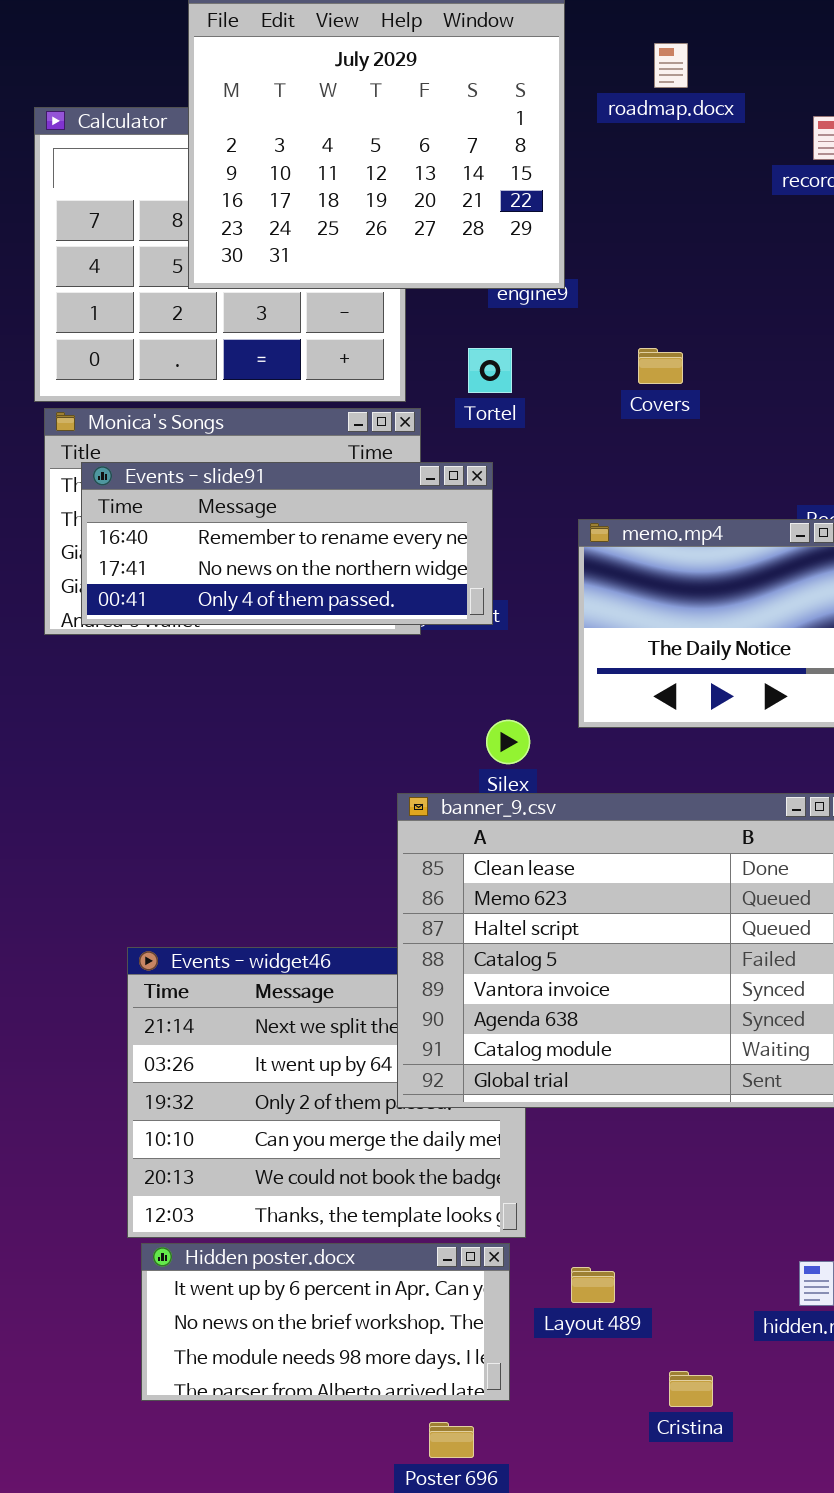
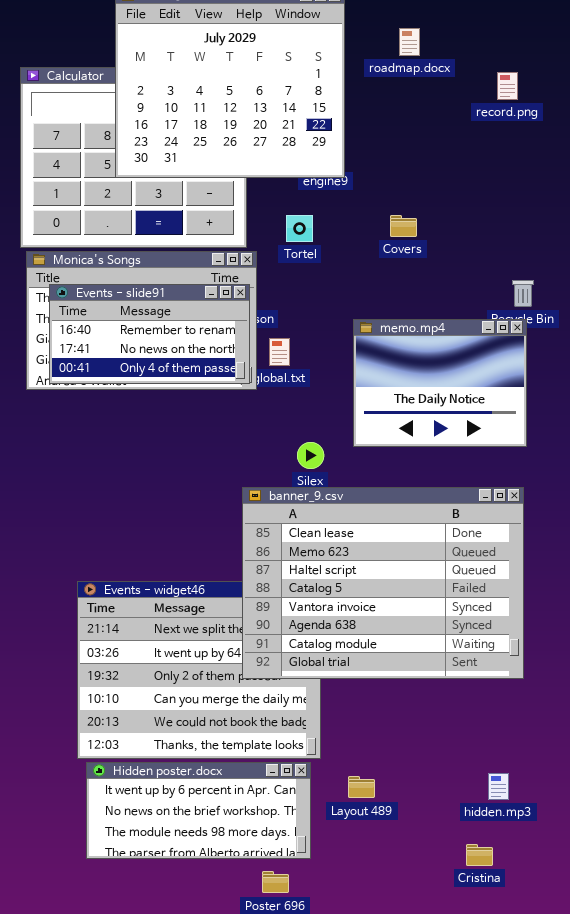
Events - slide91: [81,462,493,625] -> [49,284,250,384], resized
Cristina: [669,1371,713,1407] -> [466,844,493,866], moved

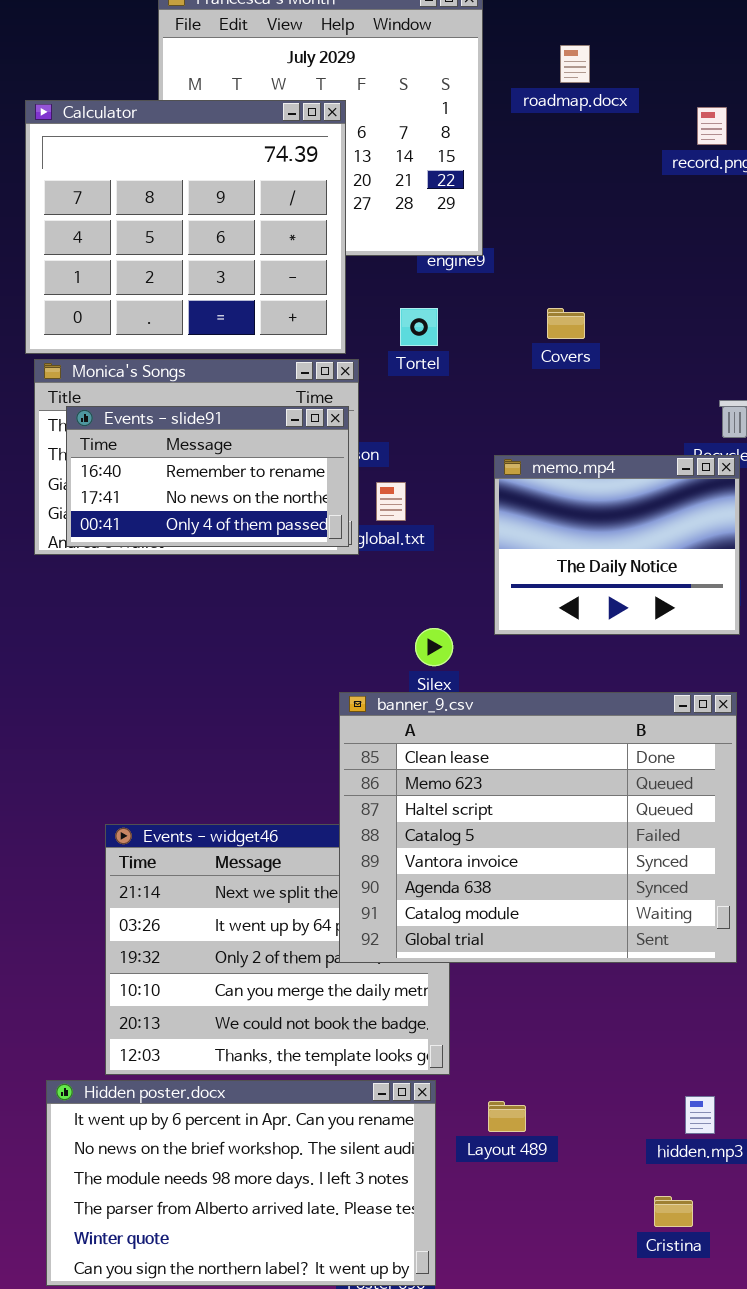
Calculator: [20,67,247,248] -> [25,100,346,354], raised
Hidden poster.docx: [86,762,311,859] -> [46,1080,436,1286], resized

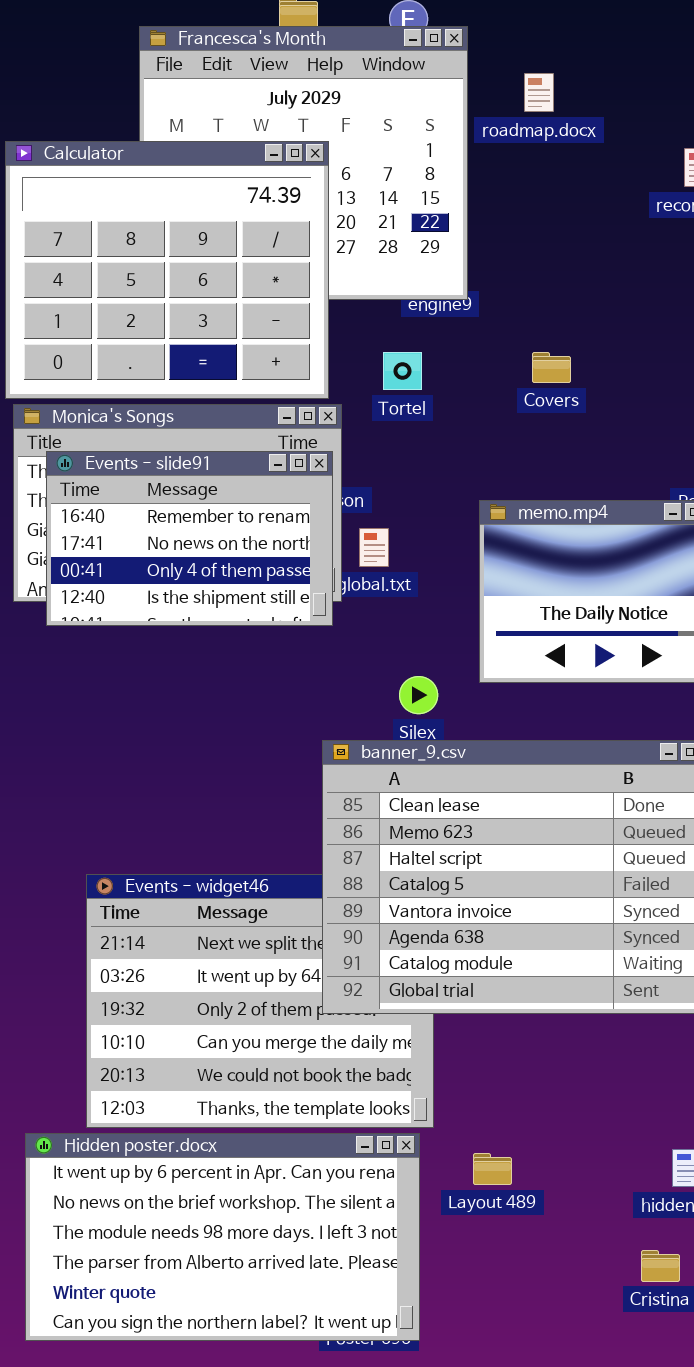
roadmap.docx: [560,45,590,83] -> [524,73,554,112], moved
Events - slide91: [66,406,349,547] -> [46,451,333,626], resized

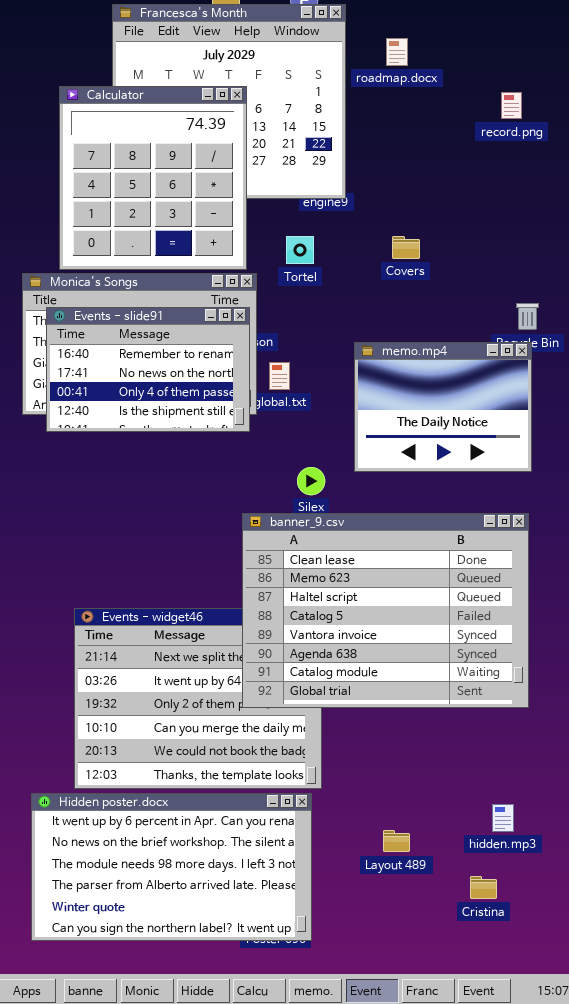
Calculator: [5,141,329,399] -> [59,86,247,270], resized
Layout 489: [473,1153,512,1185] -> [383,830,410,852], moved

